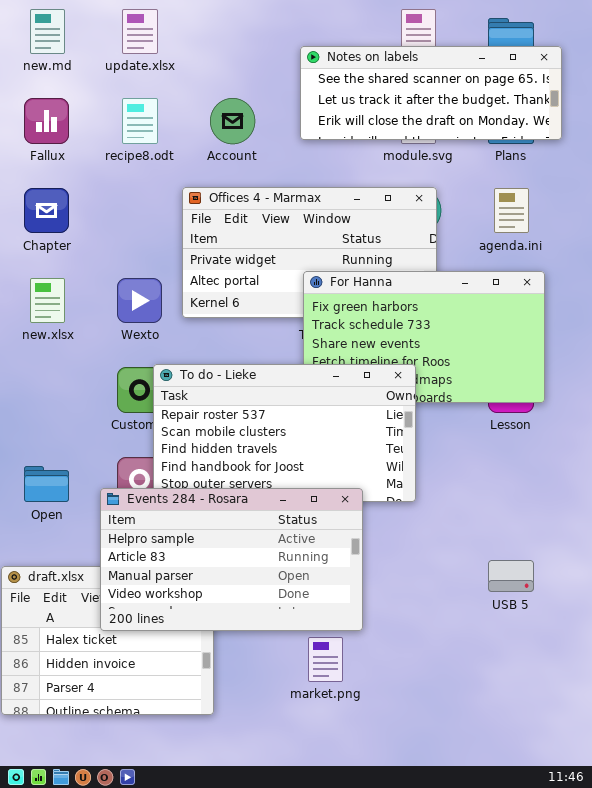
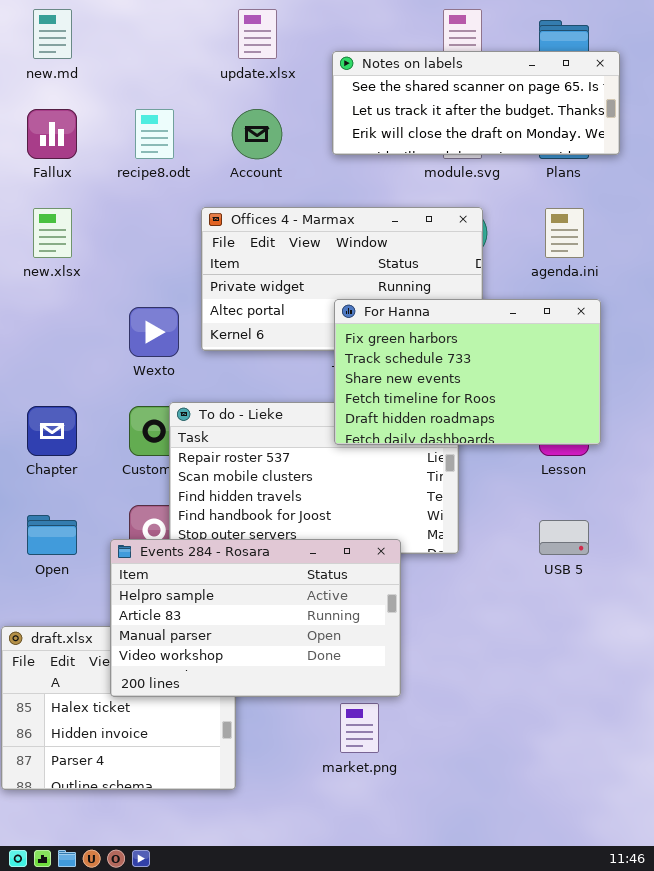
update.xlsx: [122,9,158,54] -> [238,9,277,59], moved
Chapter: [24,188,69,233] -> [27,406,77,456], moved
For Hanna: [303,271,545,403] -> [334,299,601,445], raised
new.xlsx: [30,278,65,323] -> [33,208,72,258], moved
USB 5: [488,560,534,592] -> [539,520,589,555], moved

